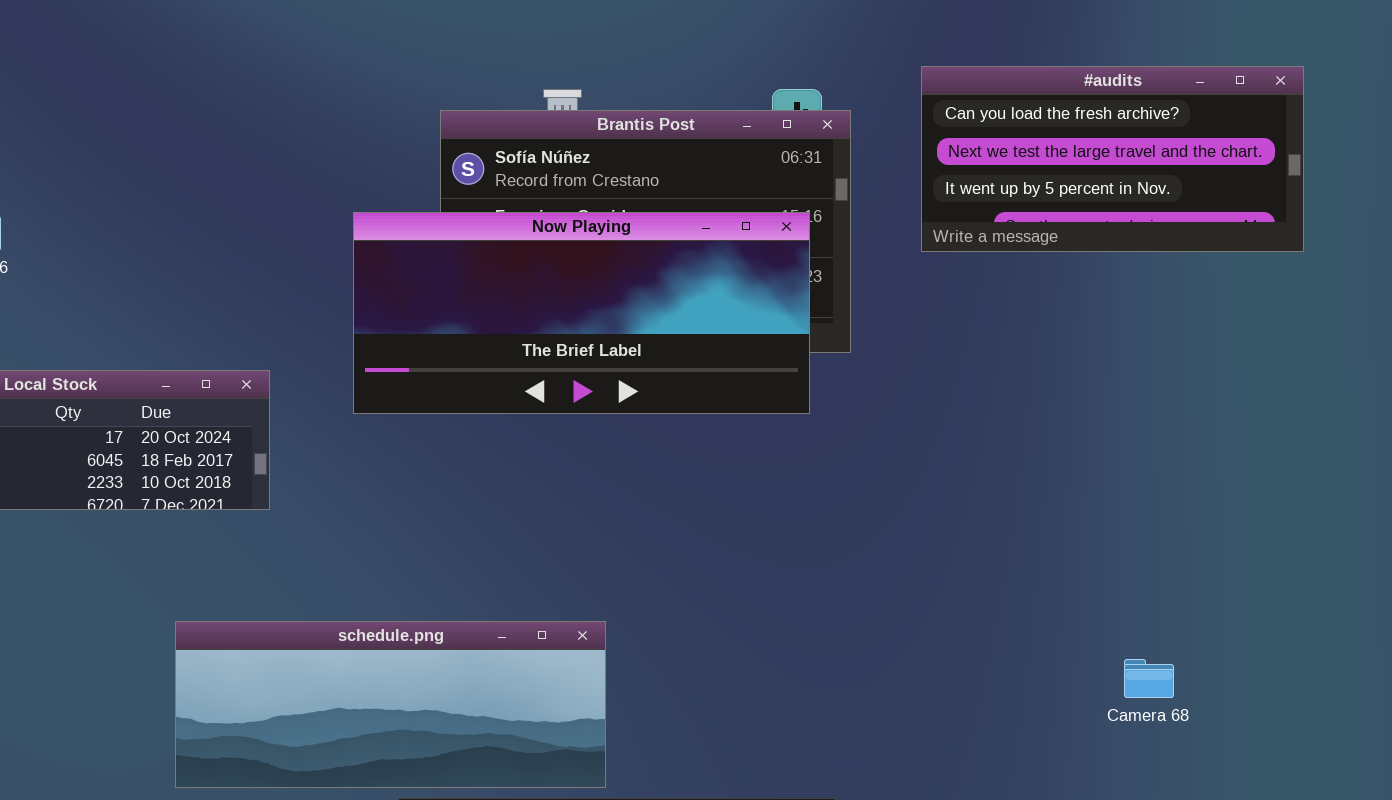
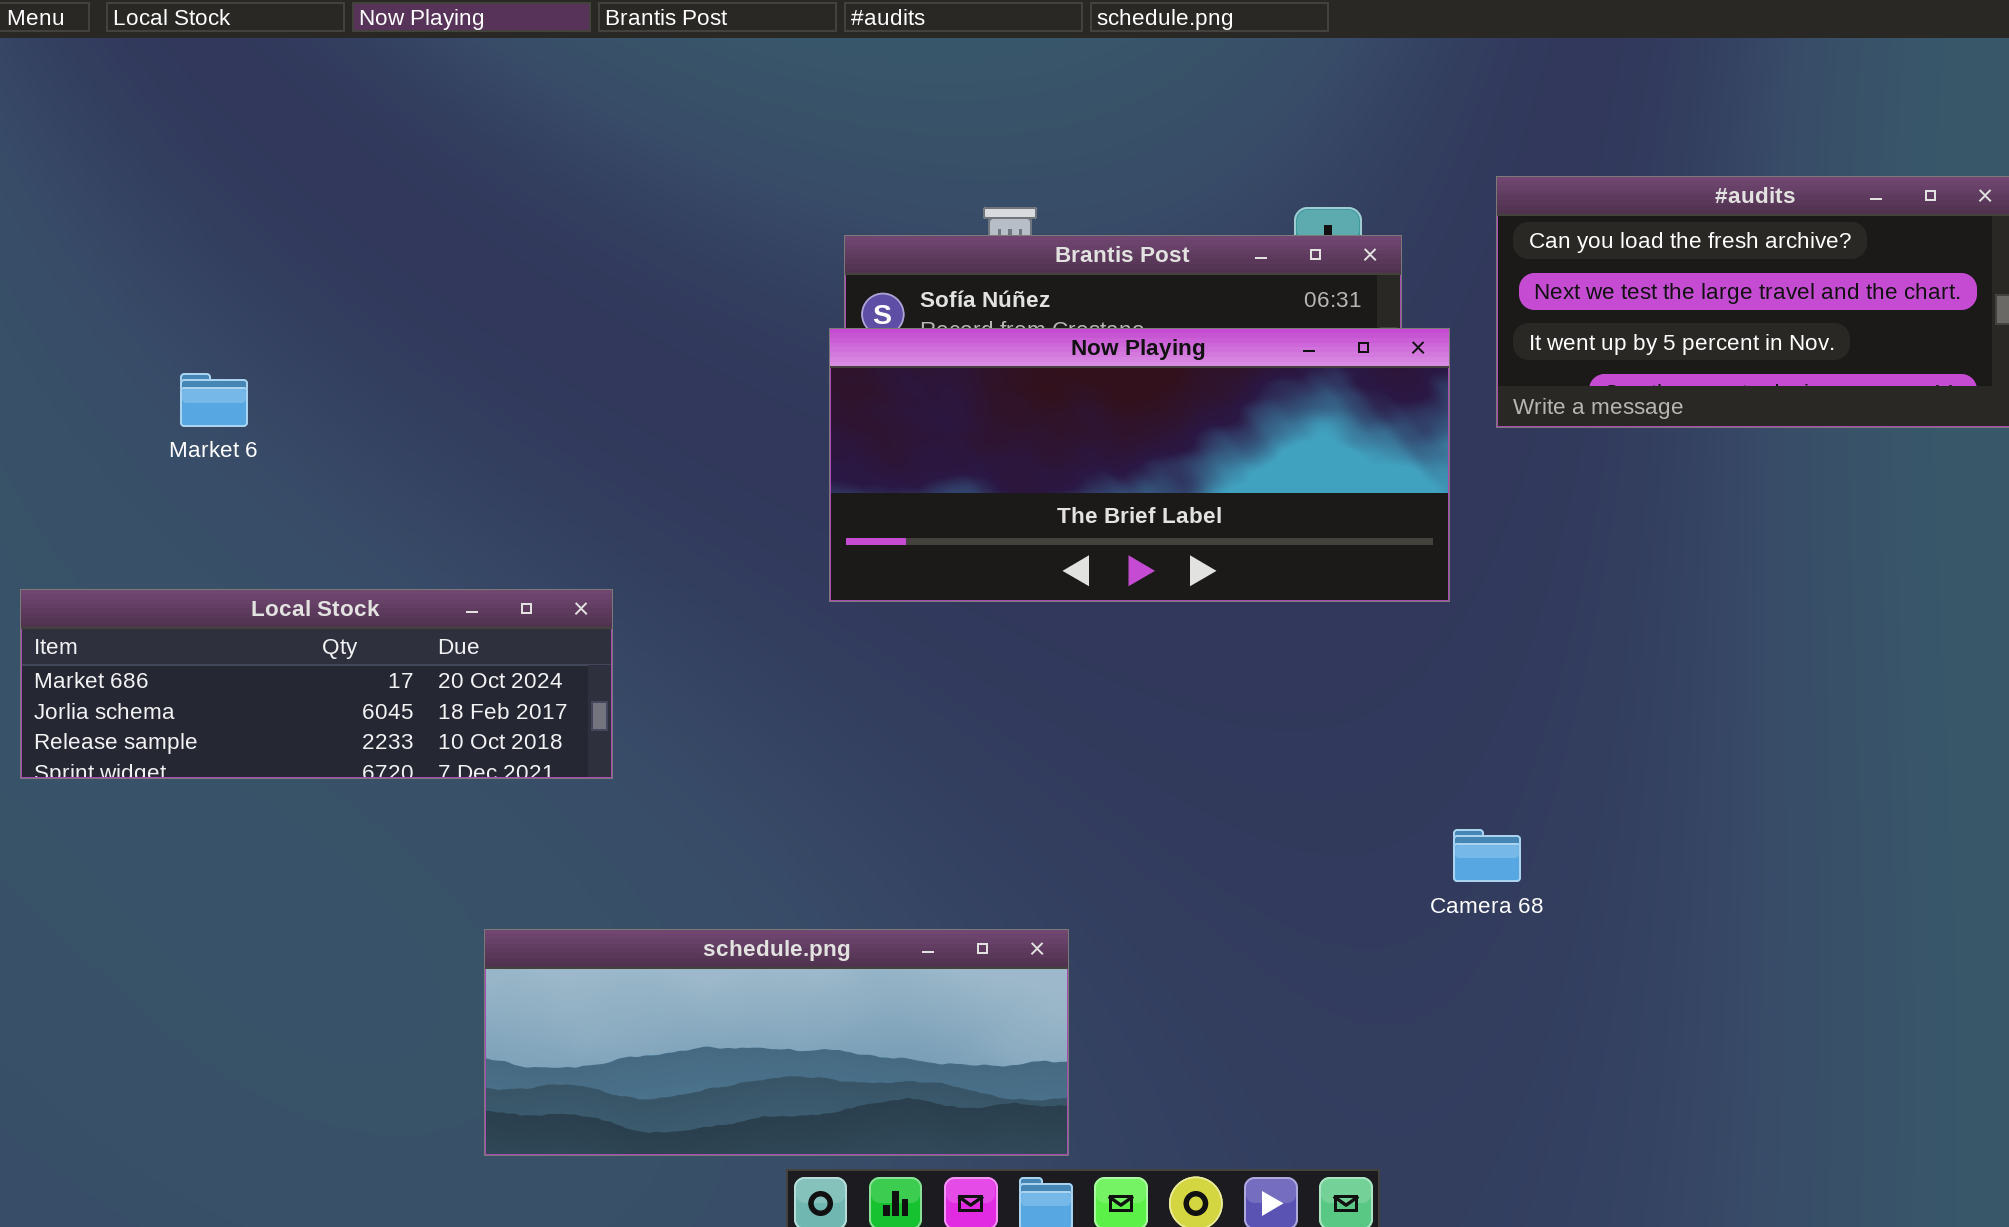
Now Playing: [353,212,810,414] -> [829,328,1450,602], moved
Camera 68: [1124,659,1174,698] -> [1453,829,1521,882], moved

